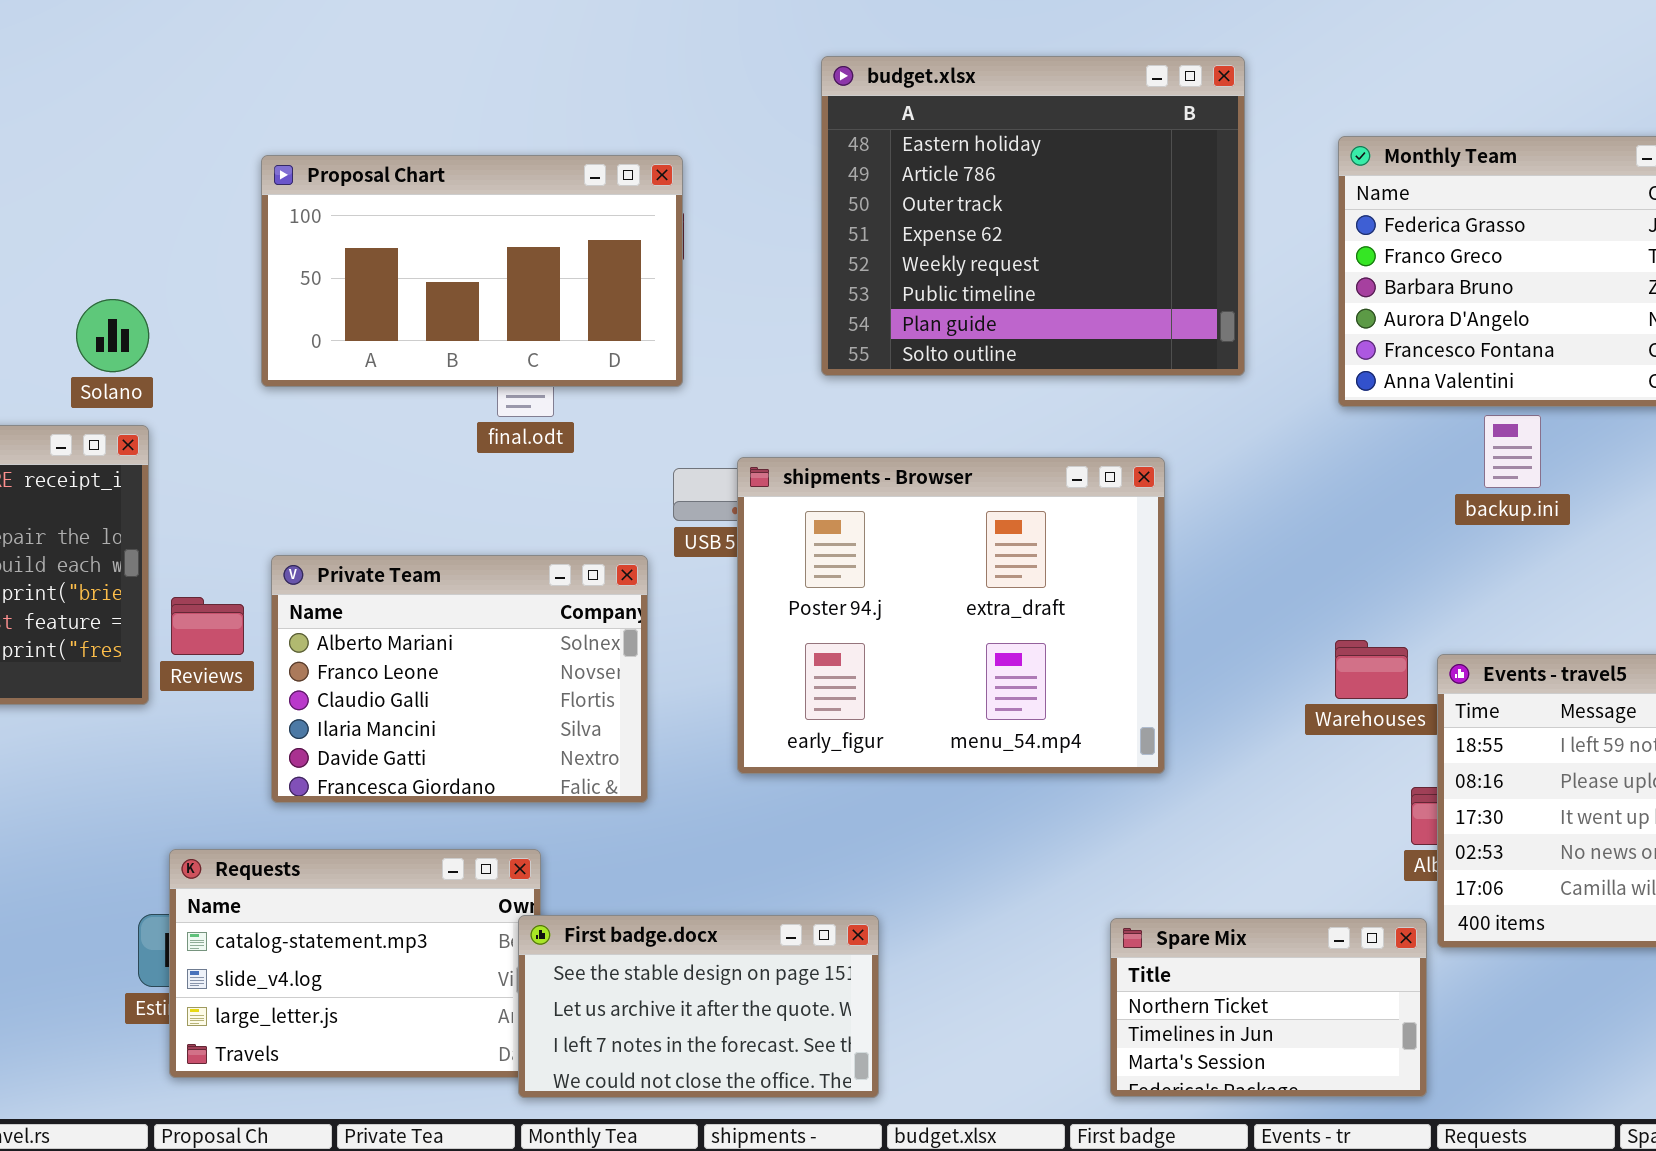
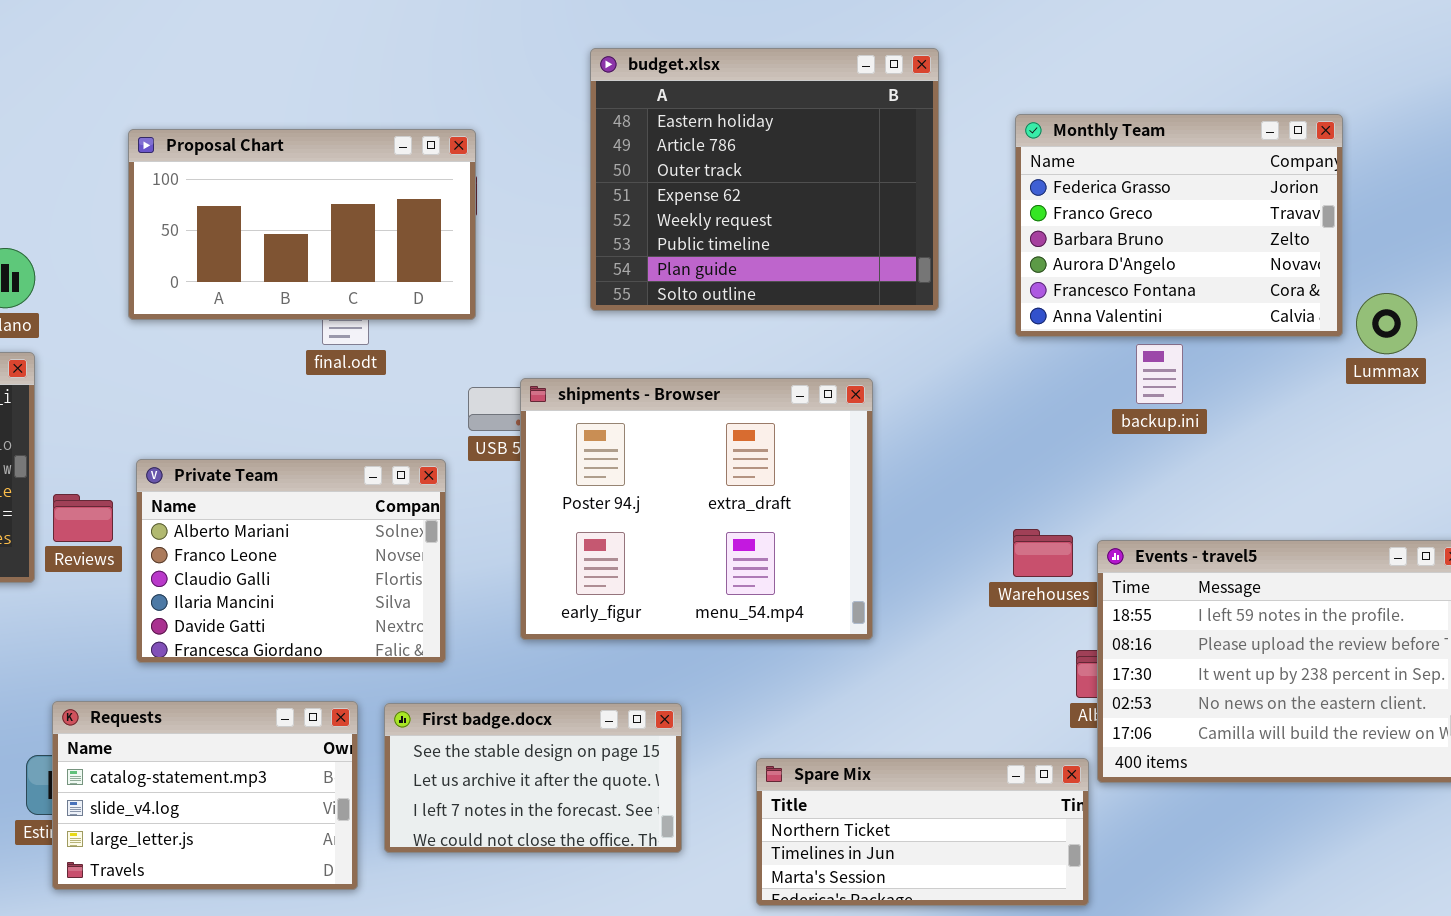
First badge.docx: [518,915,879,1098] -> [384,703,682,853], moved
Spare Mix: [1110,918,1427,1097] -> [756,758,1089,906], resized

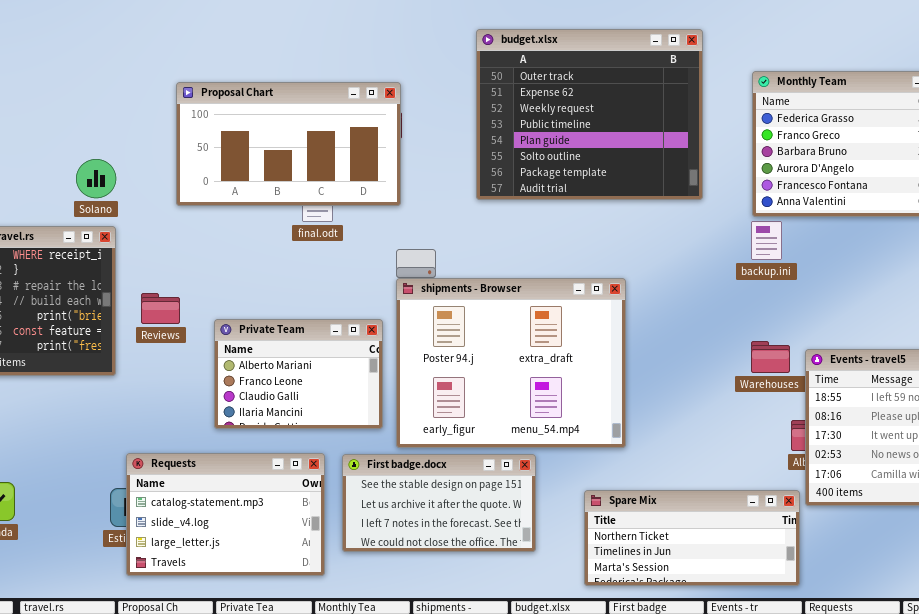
budget.xlsx: [590,48,939,311] -> [476,29,703,200], scrolled down 2 rows
backup.ini: [1136,344,1183,404] -> [751,221,782,260], moved
shipments - Browser: [520,378,873,640] -> [396,278,626,448], moved
Private Team: [136,459,446,663] -> [214,319,383,429], resized
Reviews: [53,494,113,542] -> [141,293,180,324], moved

